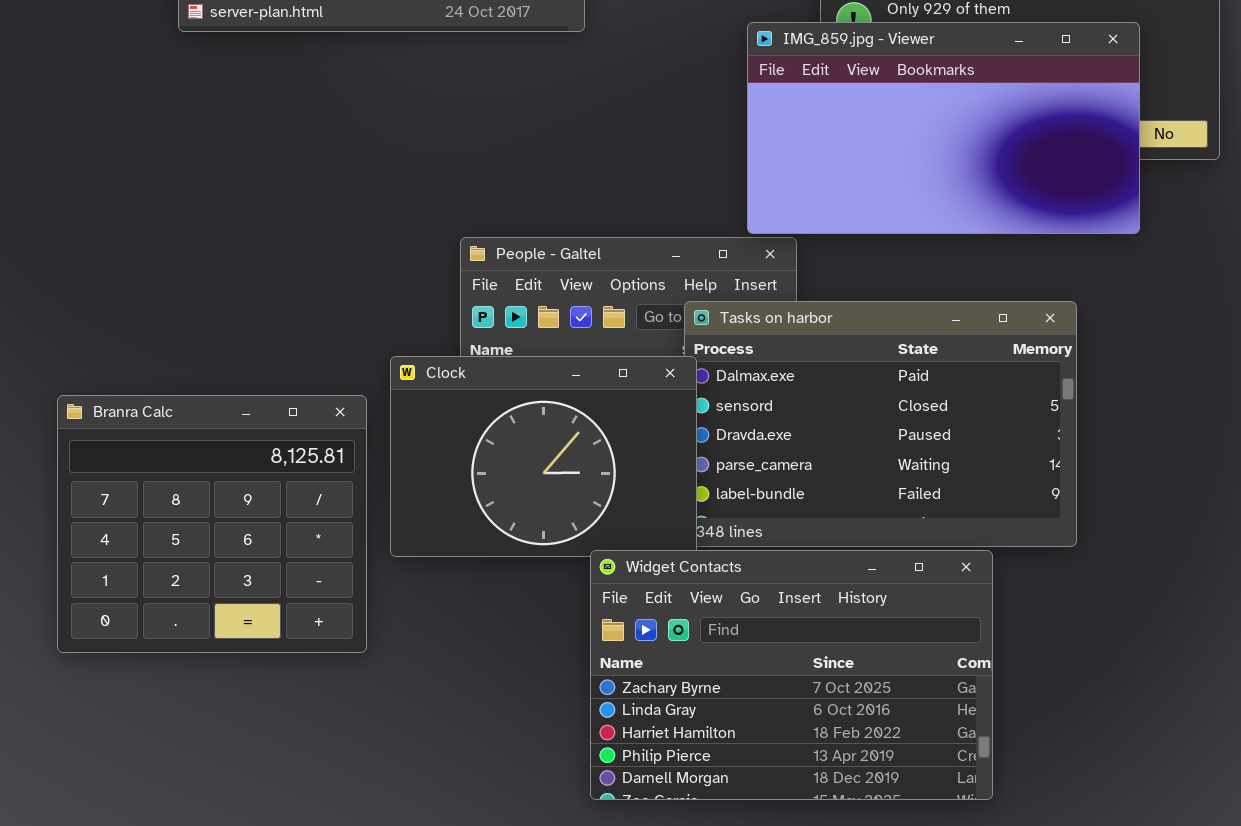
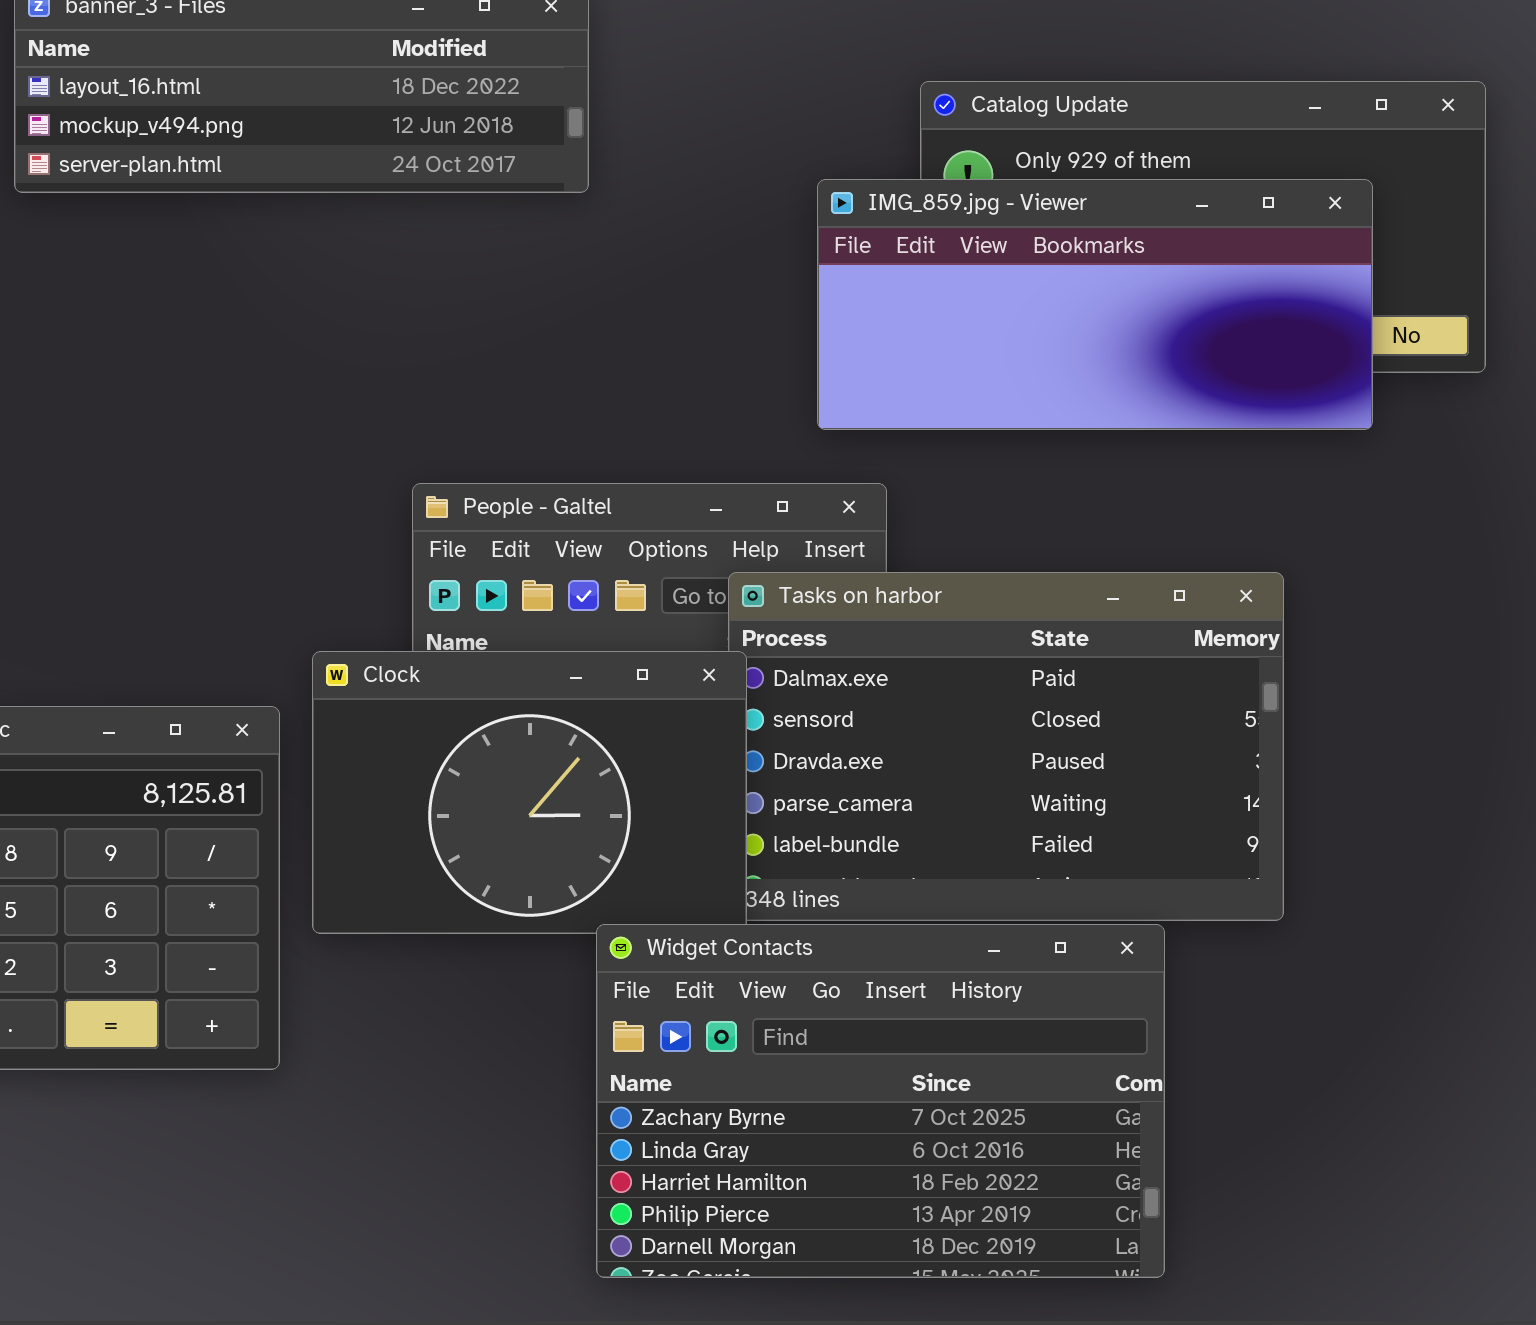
IMG_859.jpg - Viewer: [747,22,1140,234] -> [817,179,1373,430], resized

